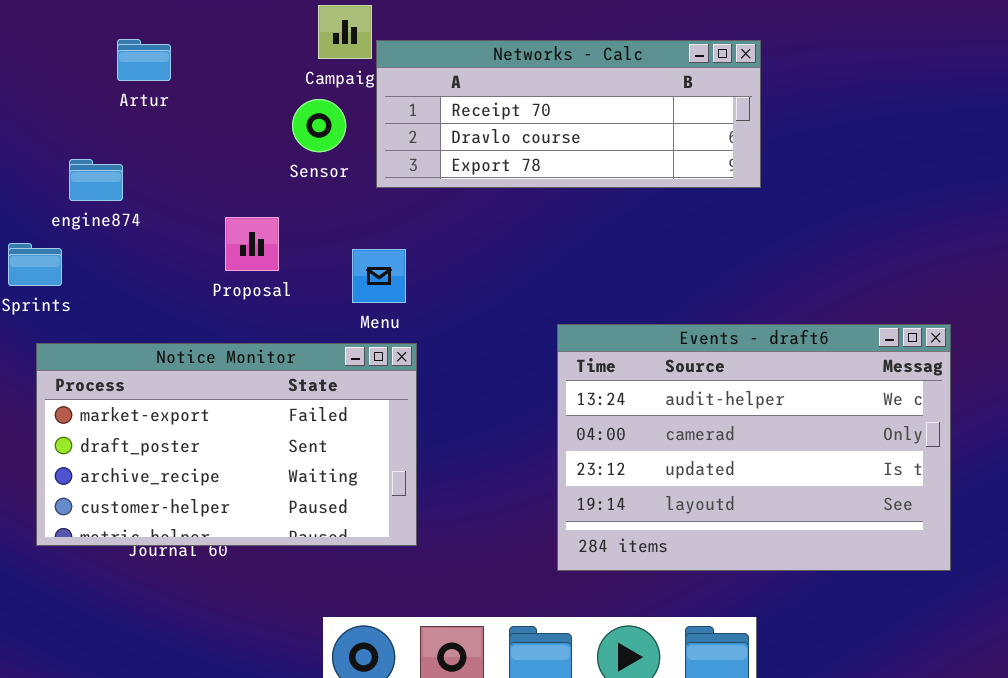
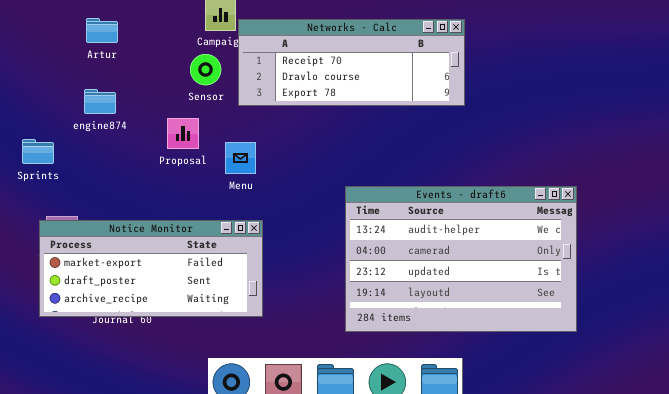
engine874: [69,159,123,201] -> [84,89,116,114], moved
Proposal: [225,217,279,271] -> [167,118,199,149], moved
Notice Monitor: [36,343,417,546] -> [39,220,263,317], resized

